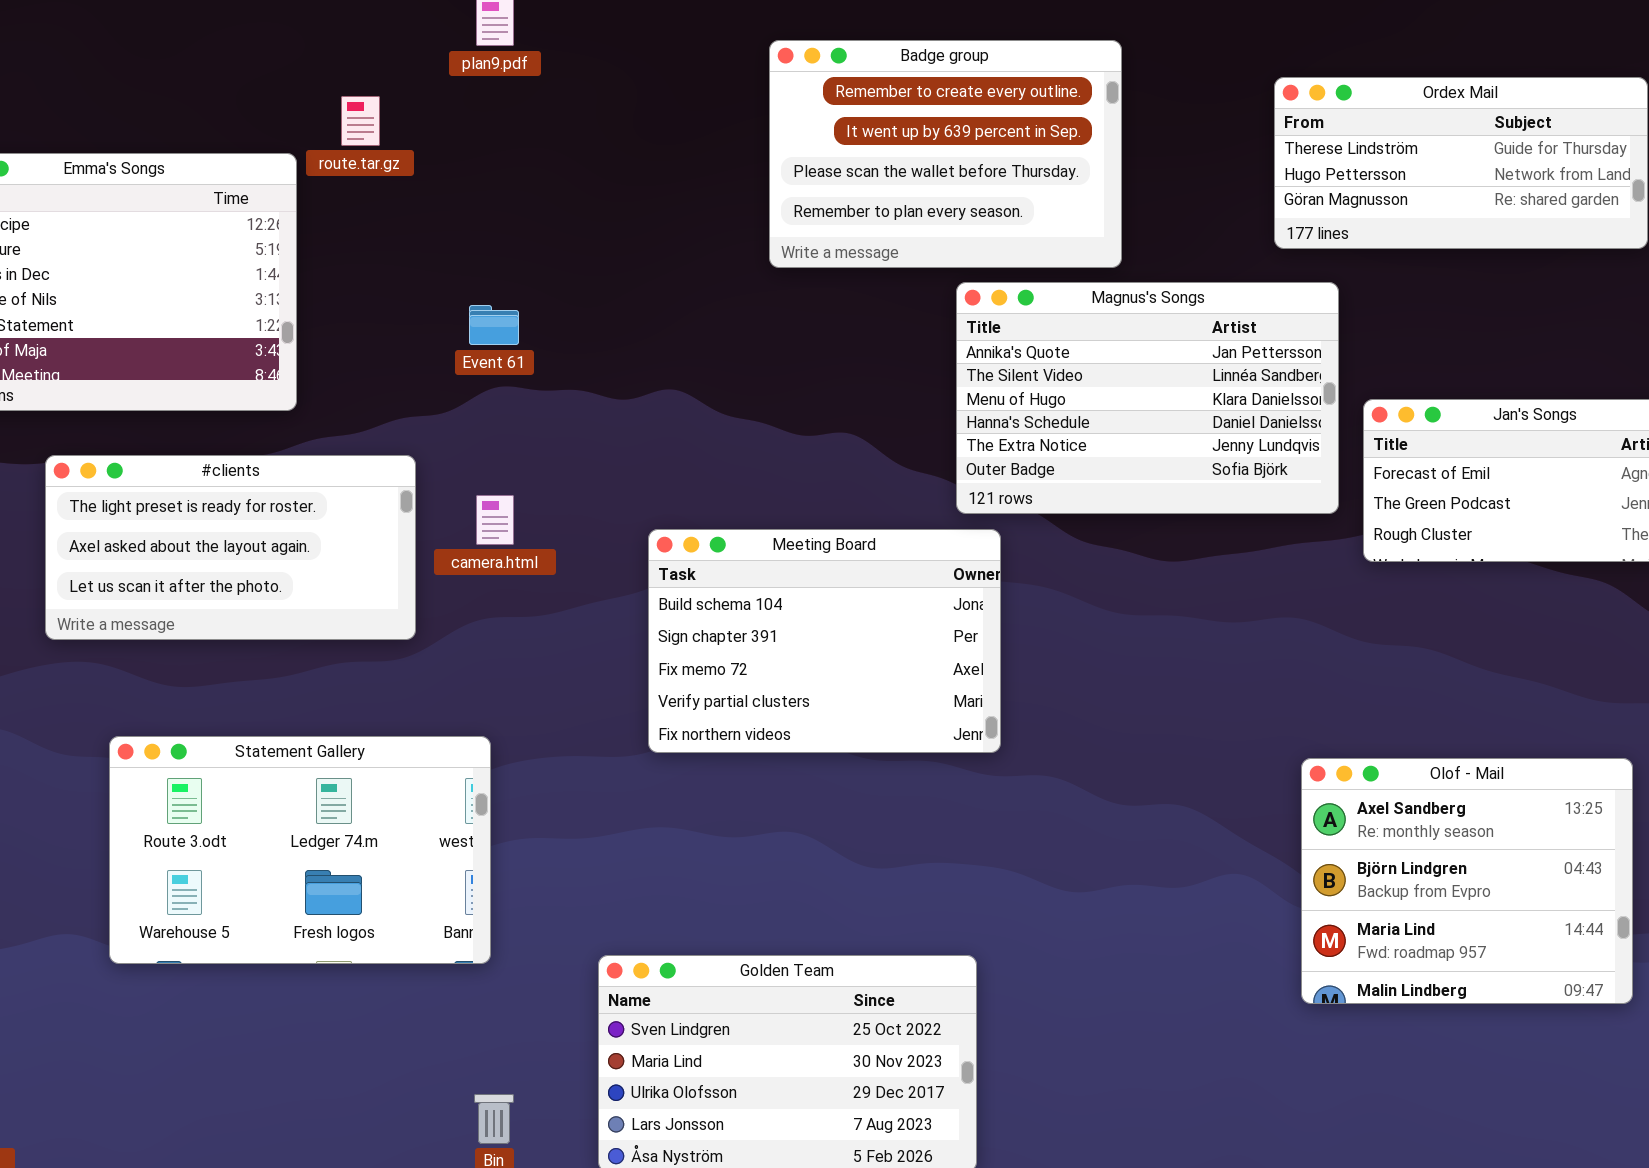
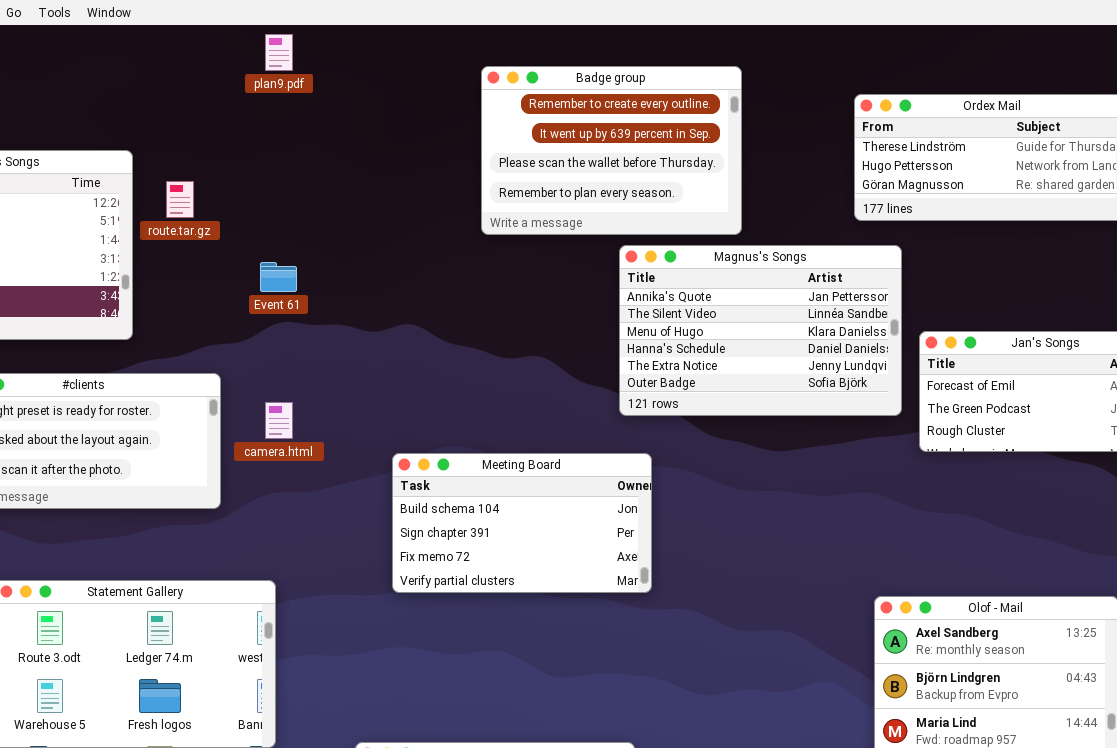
route.tar.gz: [341,96,380,146] -> [166,181,194,218], moved
Meeting Board: [648,529,1001,753] -> [392,453,652,593], resized

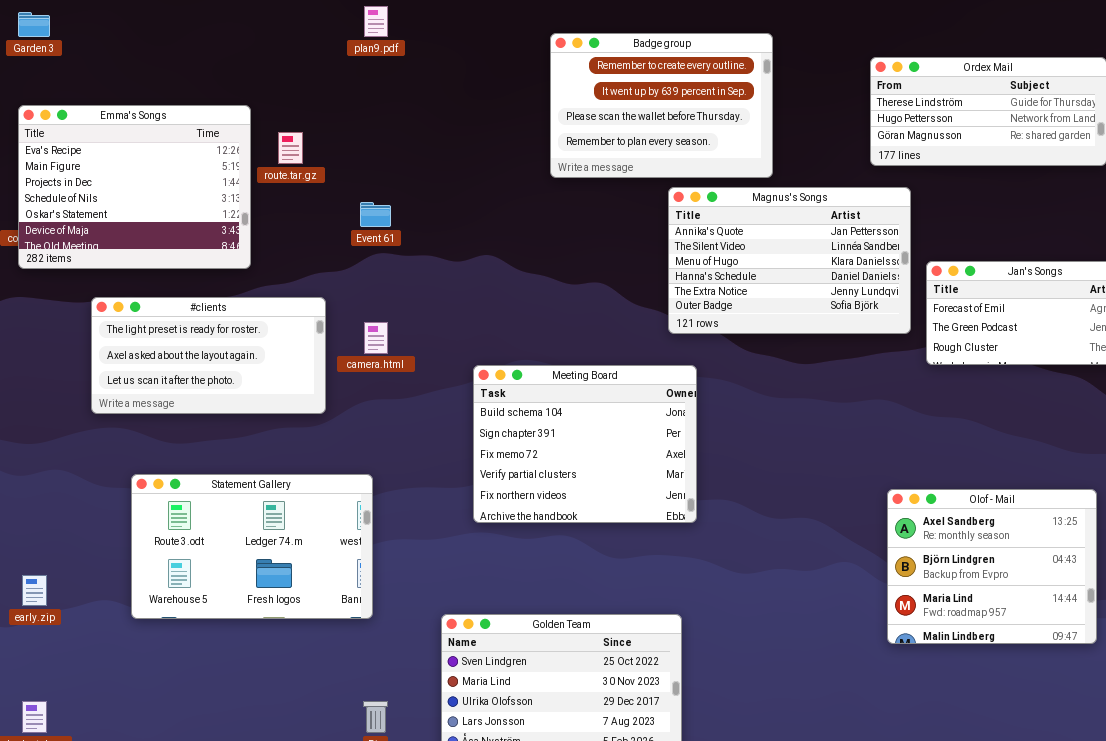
Meeting Board: [392,453,652,593] -> [473,365,697,523], resized

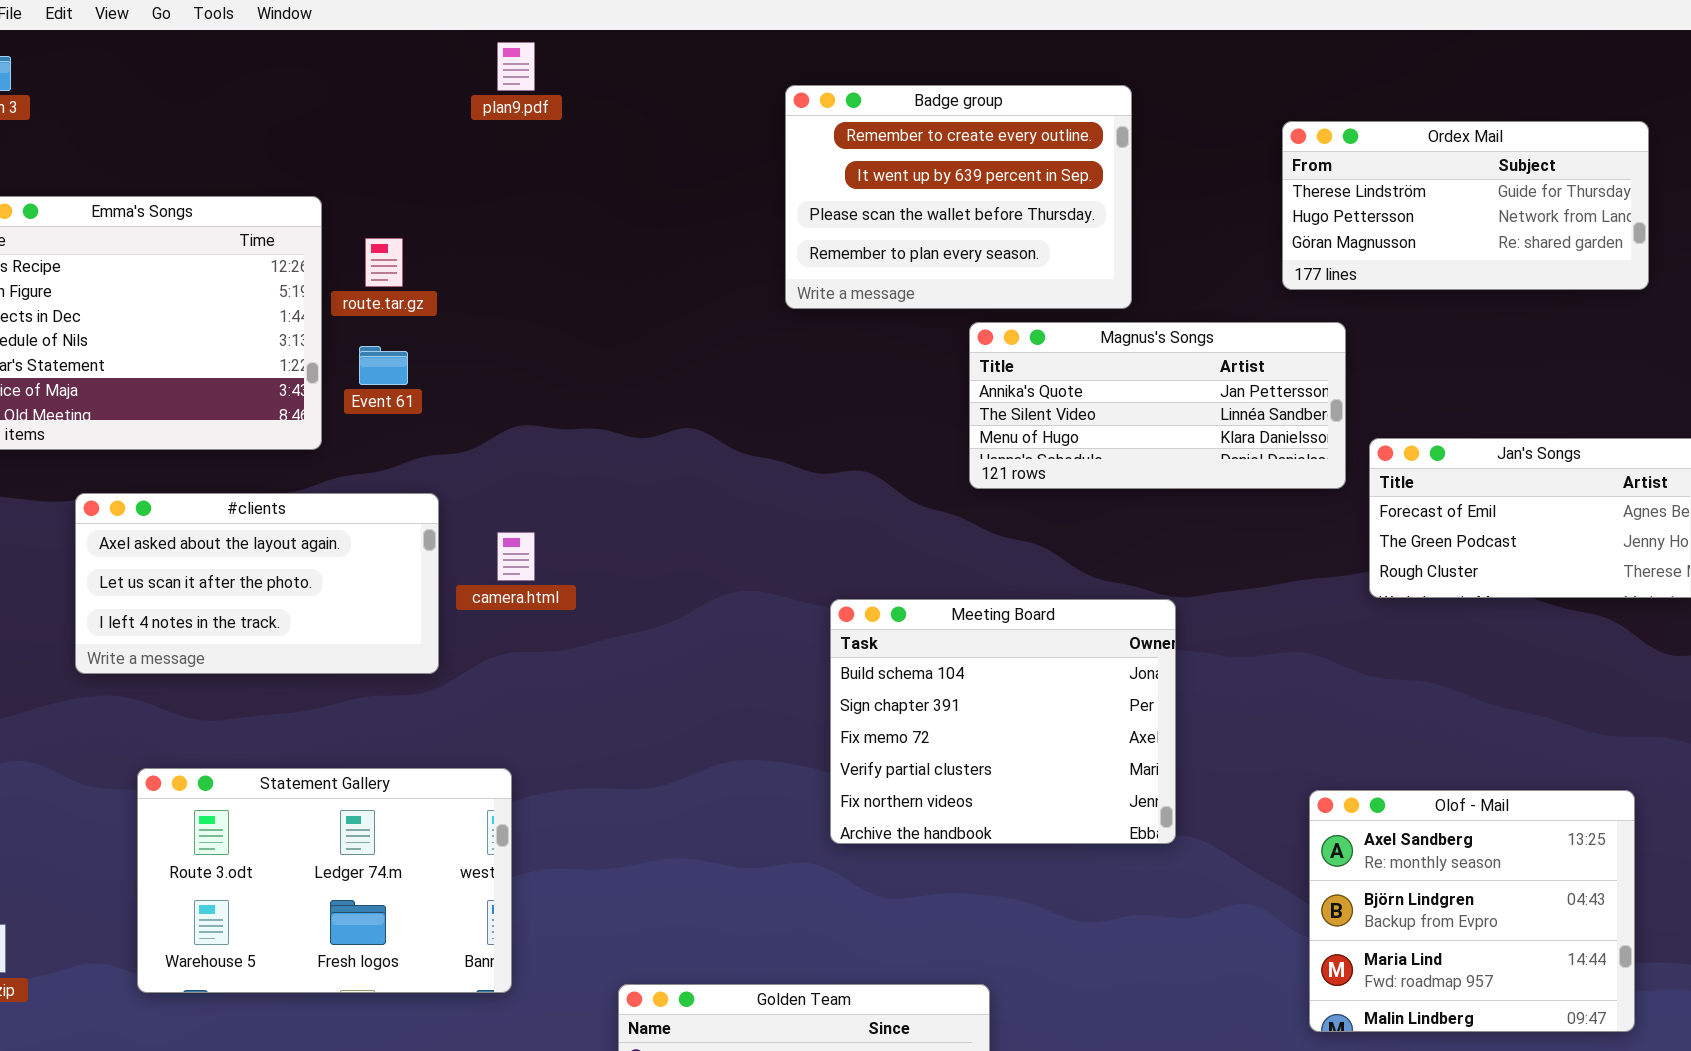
Magnus's Songs: [668,187,911,334] -> [969,322,1346,489], resized
Event 61: [360,202,391,227] -> [359,346,408,385], moved
#clients: [91,297,326,414] -> [75,493,439,674], scrolled down 1 row
Meeting Board: [473,365,697,523] -> [830,599,1176,844], moved

